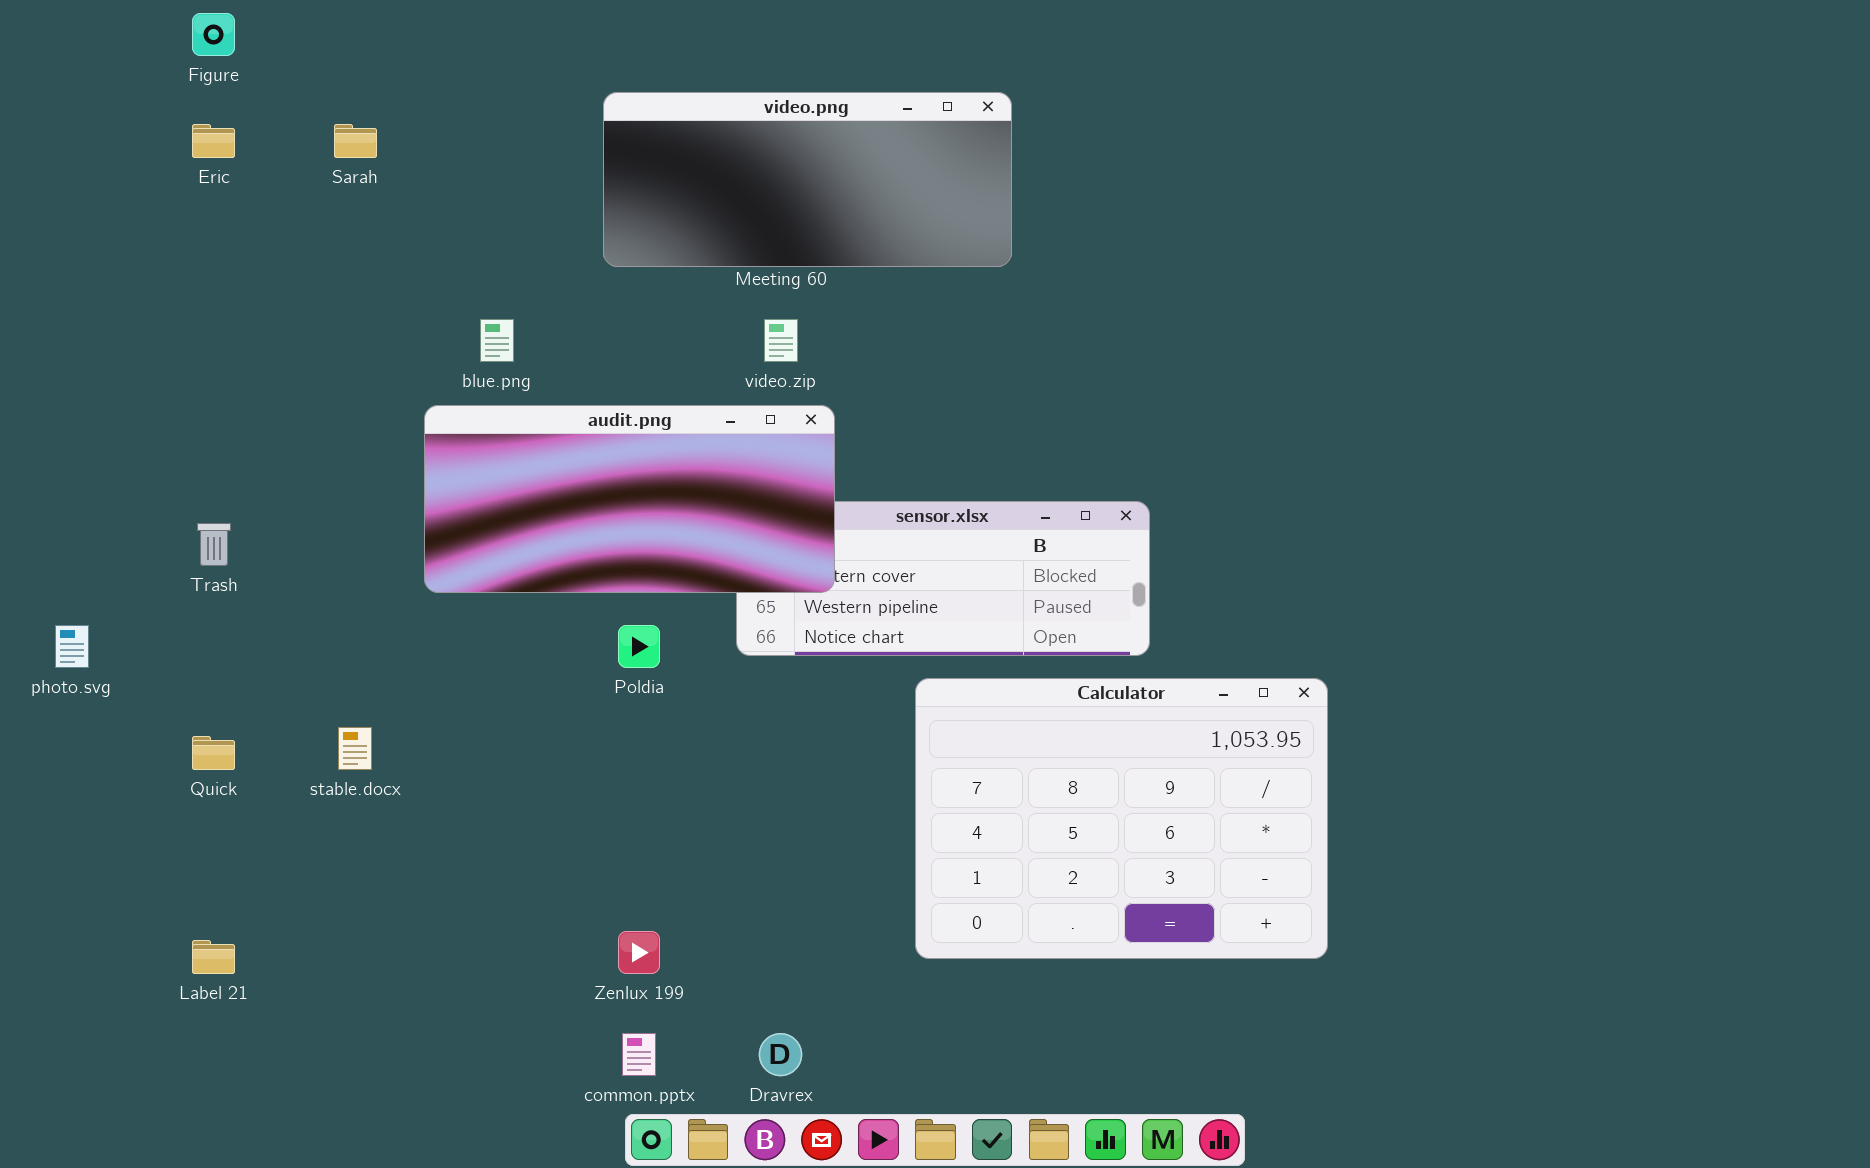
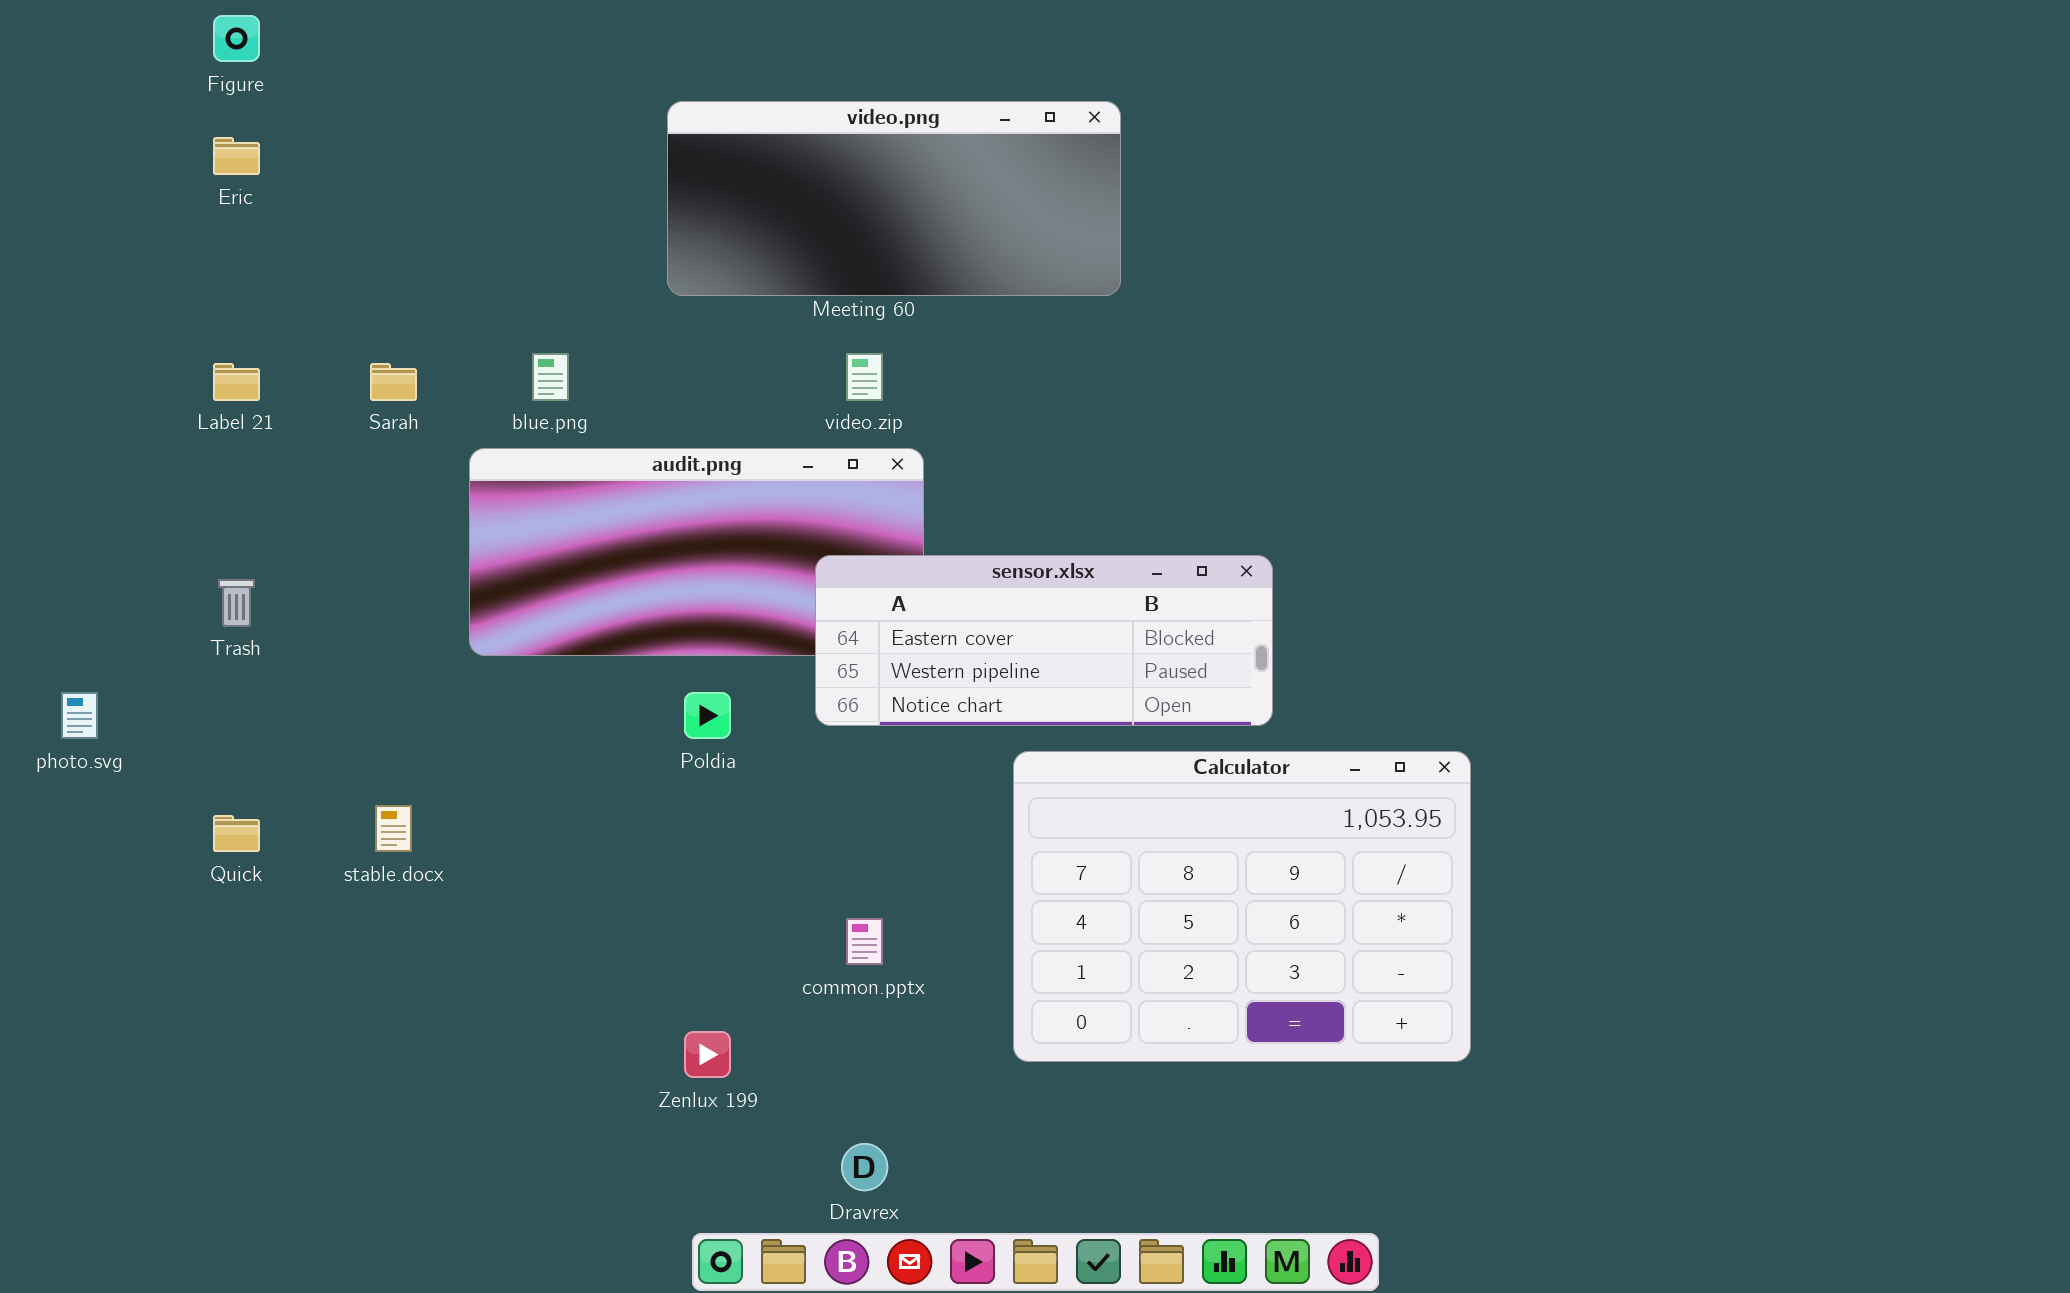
Sarah: [334,124,377,158] -> [370,363,417,401], moved
sensor.xlsx: [736,501,1150,656] -> [815,555,1273,726], raised
Label 21: [192,940,235,974] -> [213,363,260,401], moved
common.pptx: [622,1033,656,1076] -> [846,918,883,965], moved

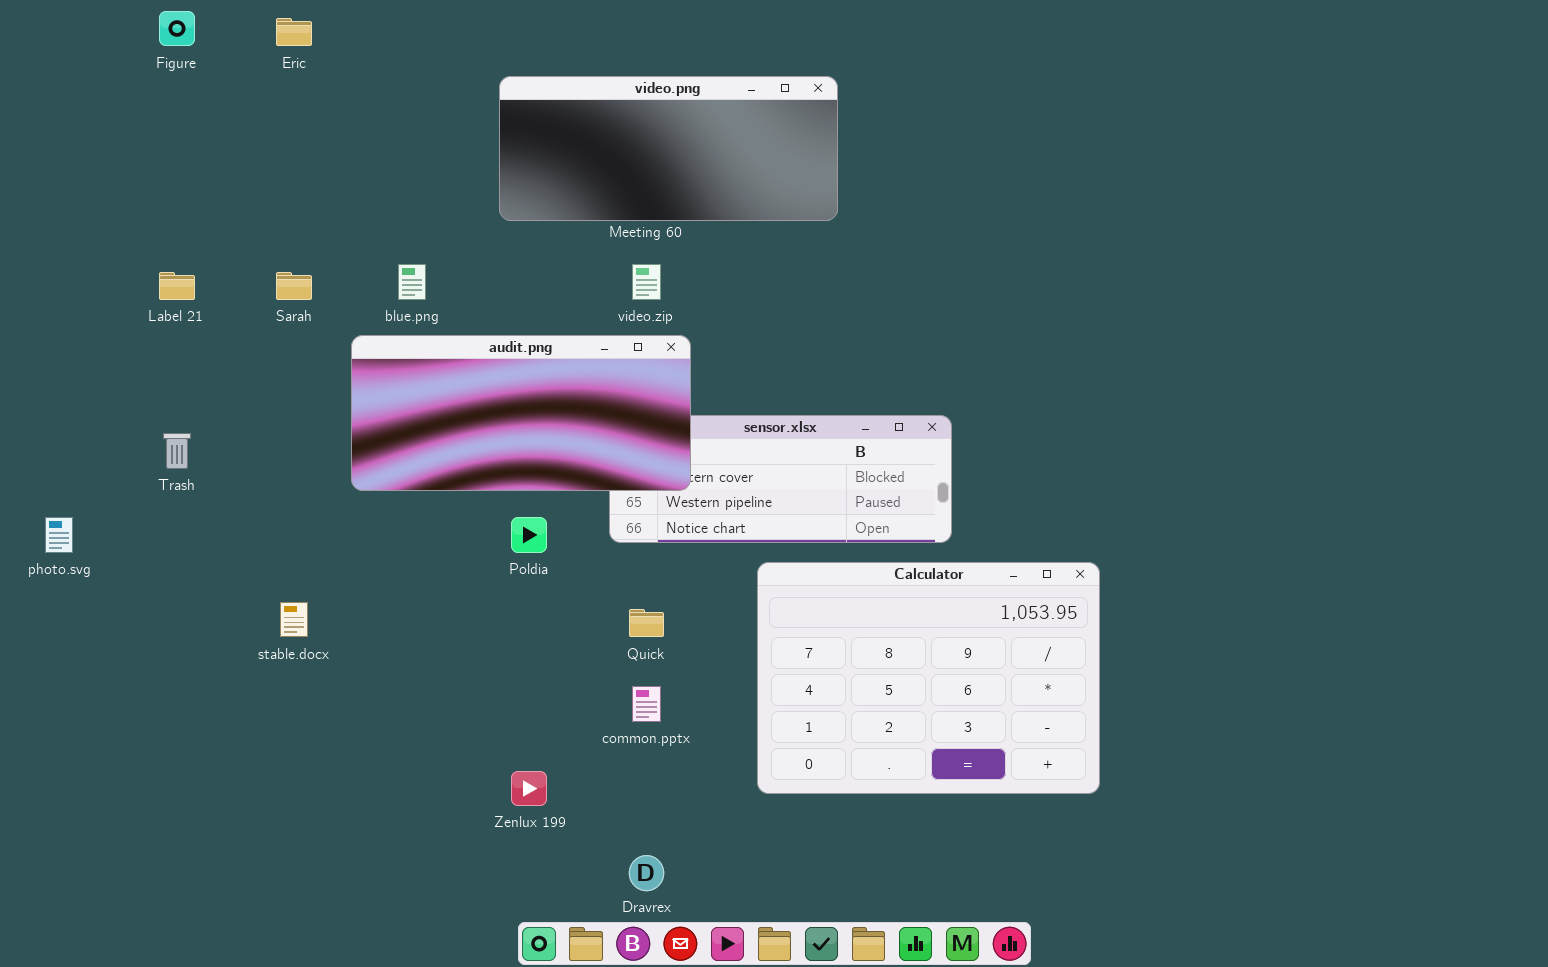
Eric: [213,137,260,175] -> [276,18,312,46], moved
audit.png: [469,448,924,656] -> [351,335,691,491], raised
Quick: [213,815,260,852] -> [629,609,664,637], moved

